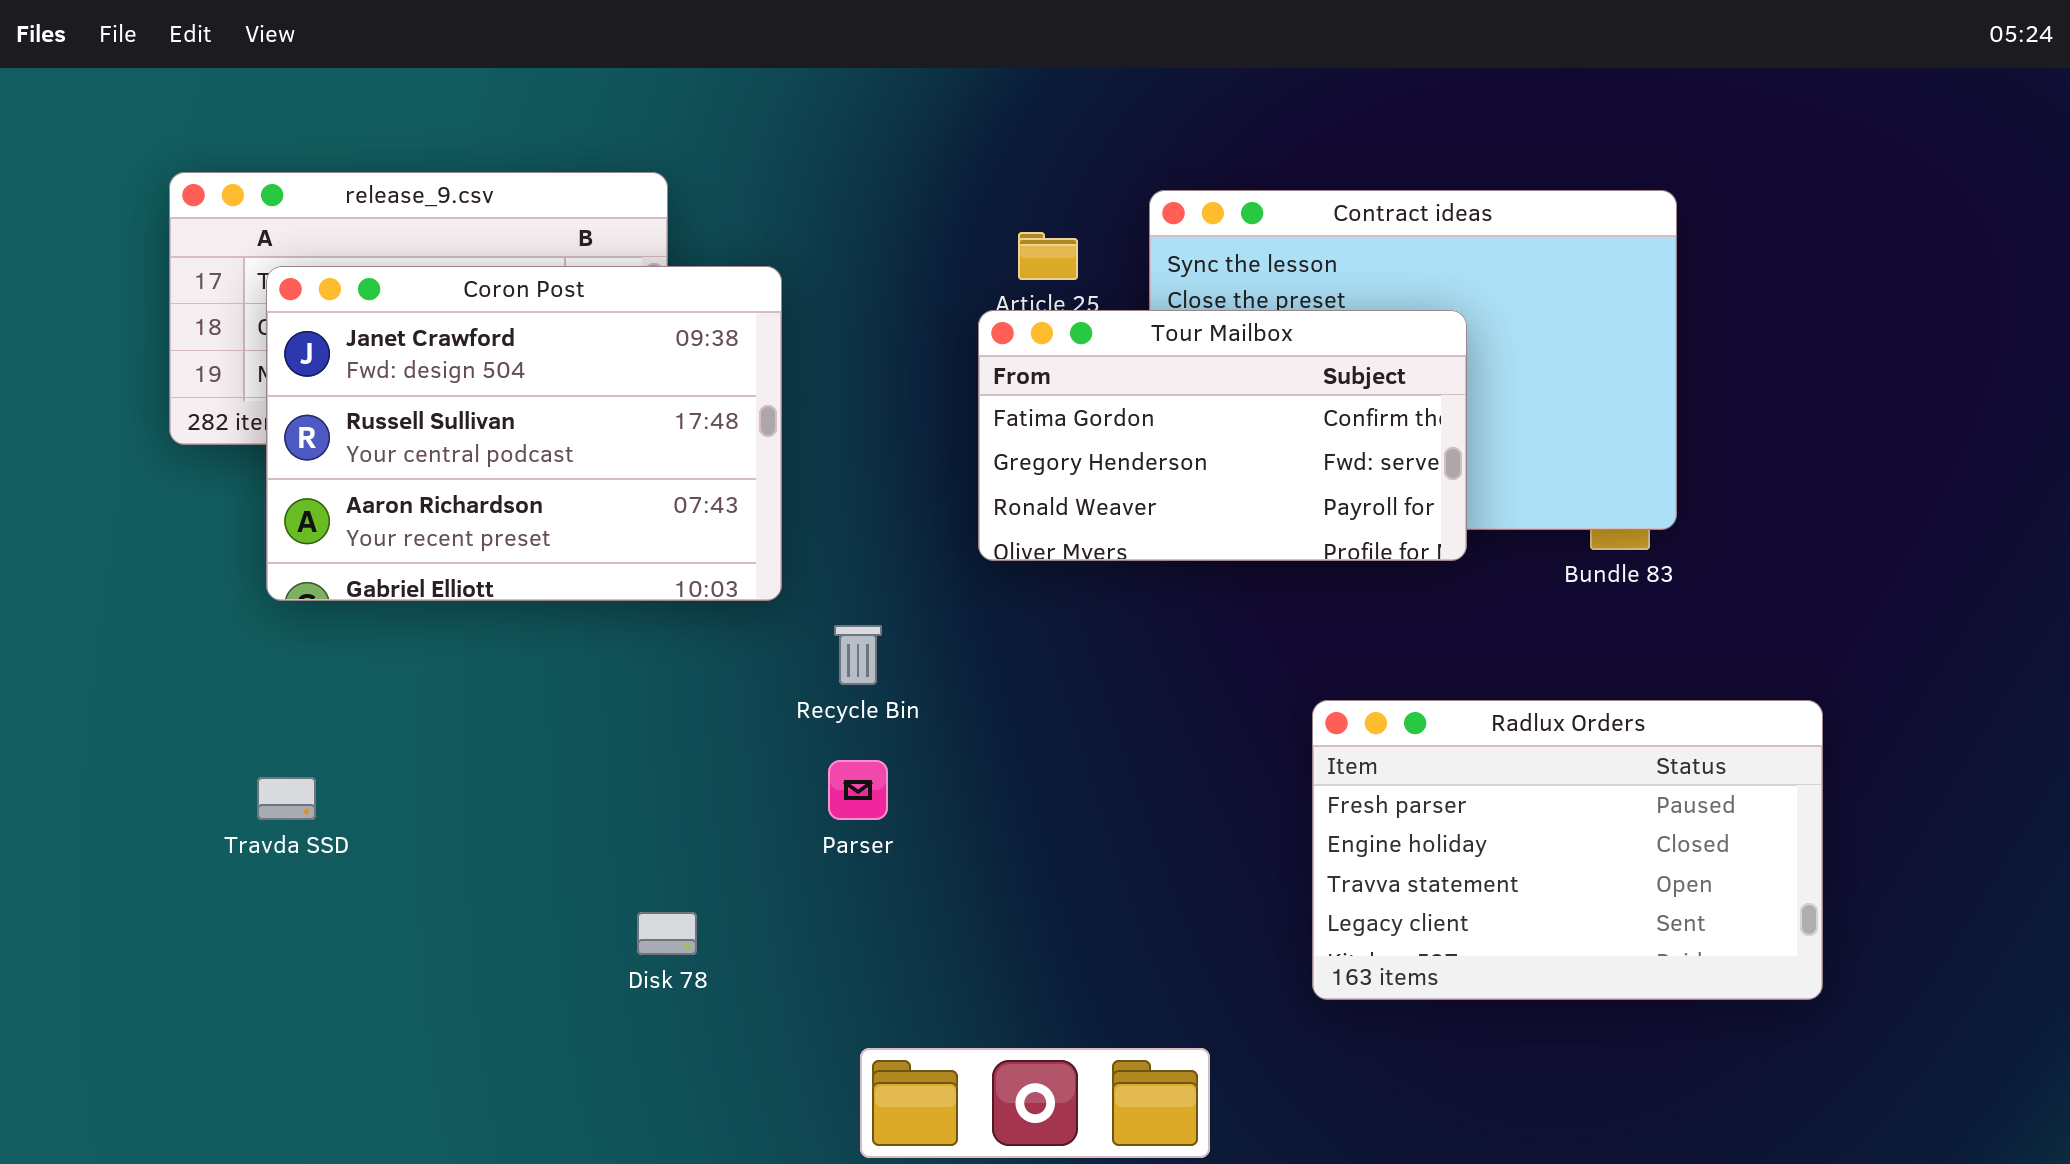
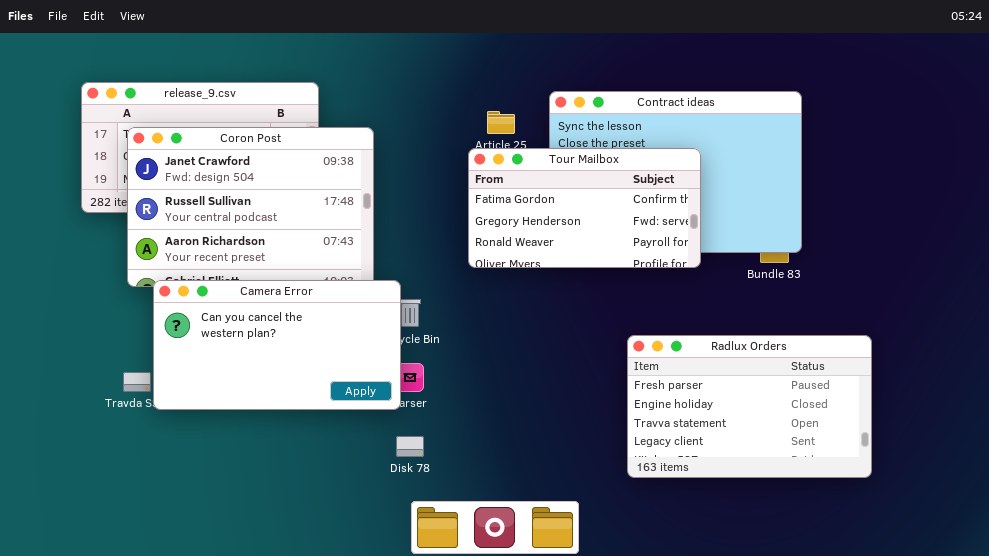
Camera Error: none -> [153,280,401,410], opened
Disk 78: [637,912,697,955] -> [396,436,424,457], moved

